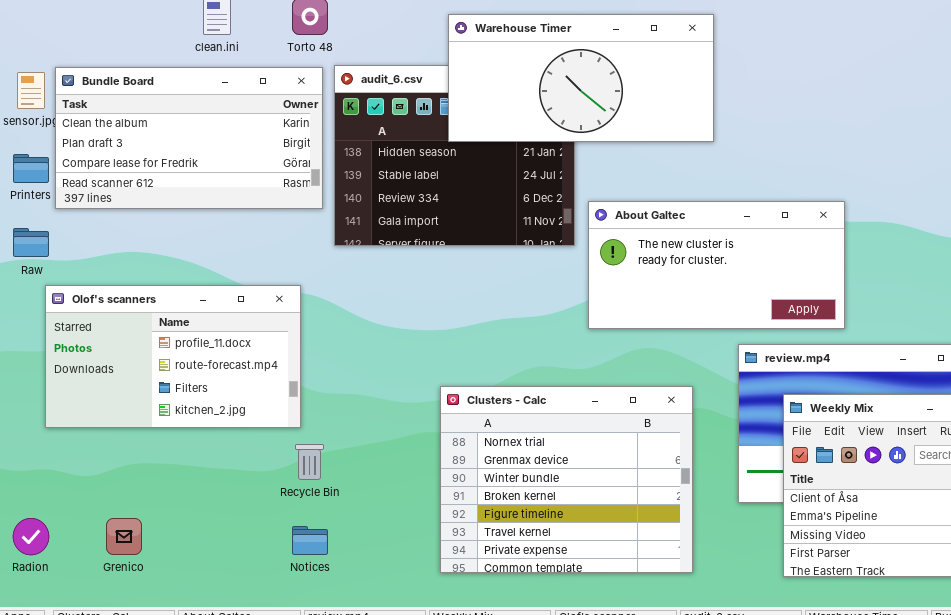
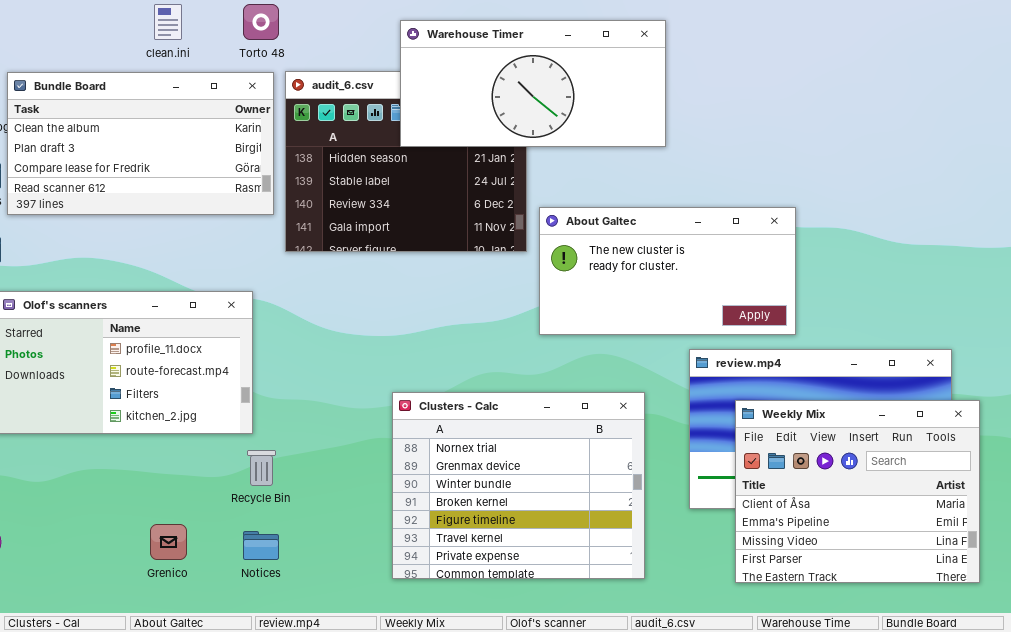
Grenico: [106,518,142,555] -> [150,524,187,560], moved

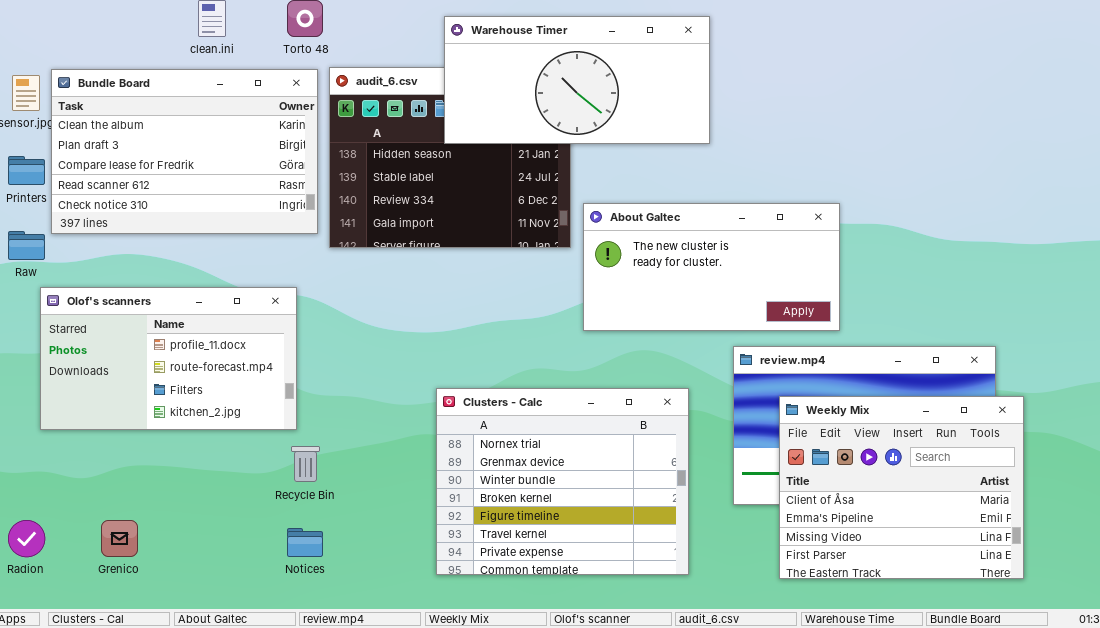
Bundle Board: [7,72,274,215] -> [51,69,318,234], resized
Grenico: [150,524,187,560] -> [101,520,138,557], moved

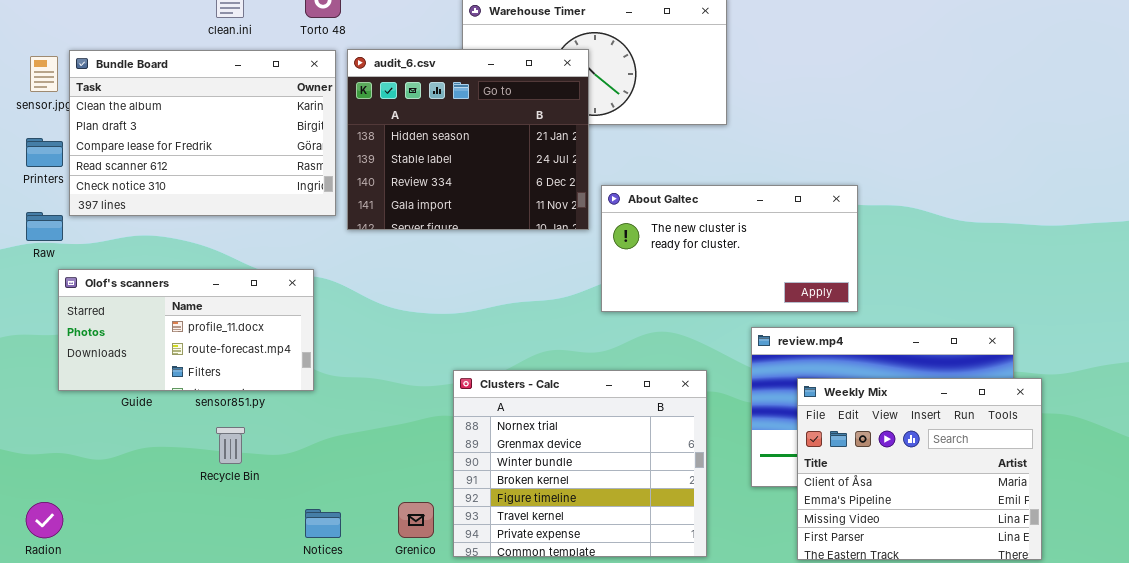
audit_6.csv: [329,67,571,248] -> [347,49,589,230], raised
Olof's scanners: [40,287,297,430] -> [58,269,314,391], resized
Recycle Bin: [291,446,320,482] -> [216,427,245,464], moved
Grenico: [101,520,138,557] -> [398,502,434,538], moved

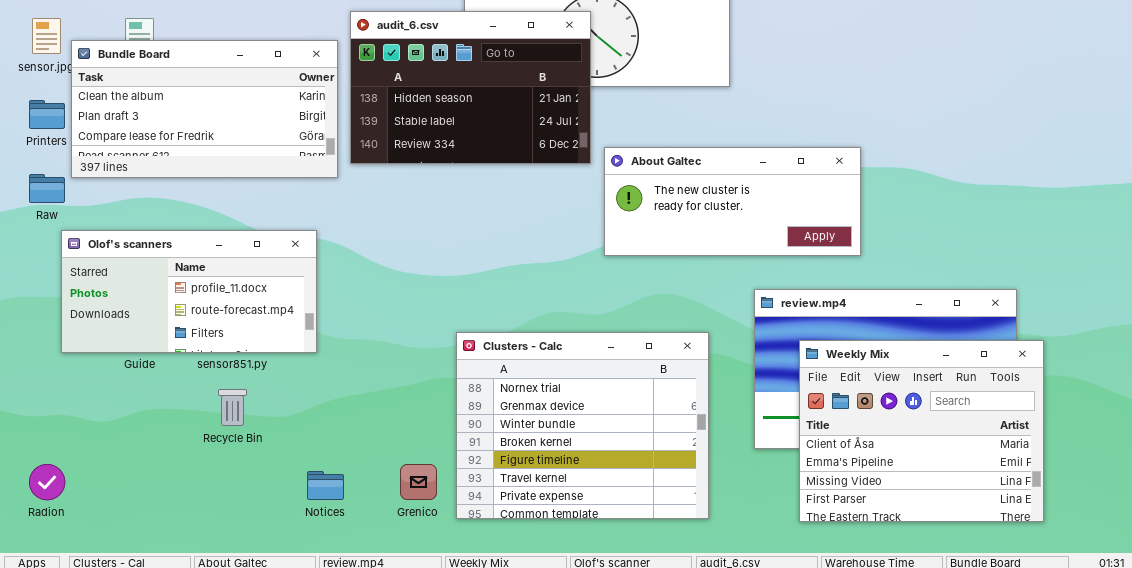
audit_6.csv: [347,49,589,230] -> [350,11,591,164], resized
Bundle Board: [69,50,336,216] -> [71,40,338,178], resized
About Galtec: [601,185,858,312] -> [604,147,861,256], resized

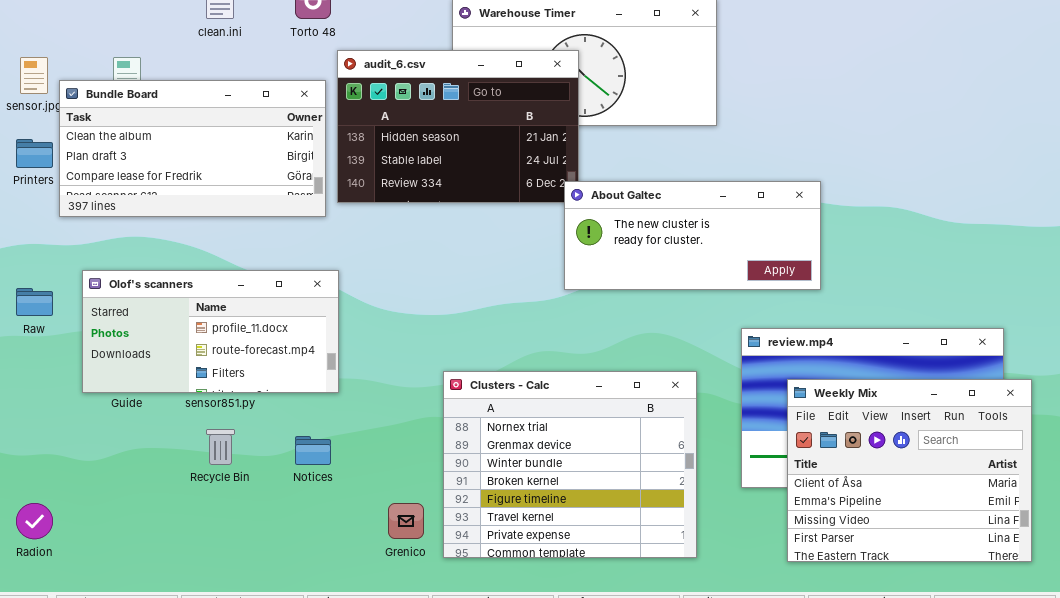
About Galtec: [604,147,861,256] -> [564,181,821,290], moved
Raw: [29,174,65,203] -> [16,288,53,316], moved
Olof's scanners: [61,230,317,353] -> [82,270,339,393], moved
Notices: [307,471,344,500] -> [295,436,331,465], moved

